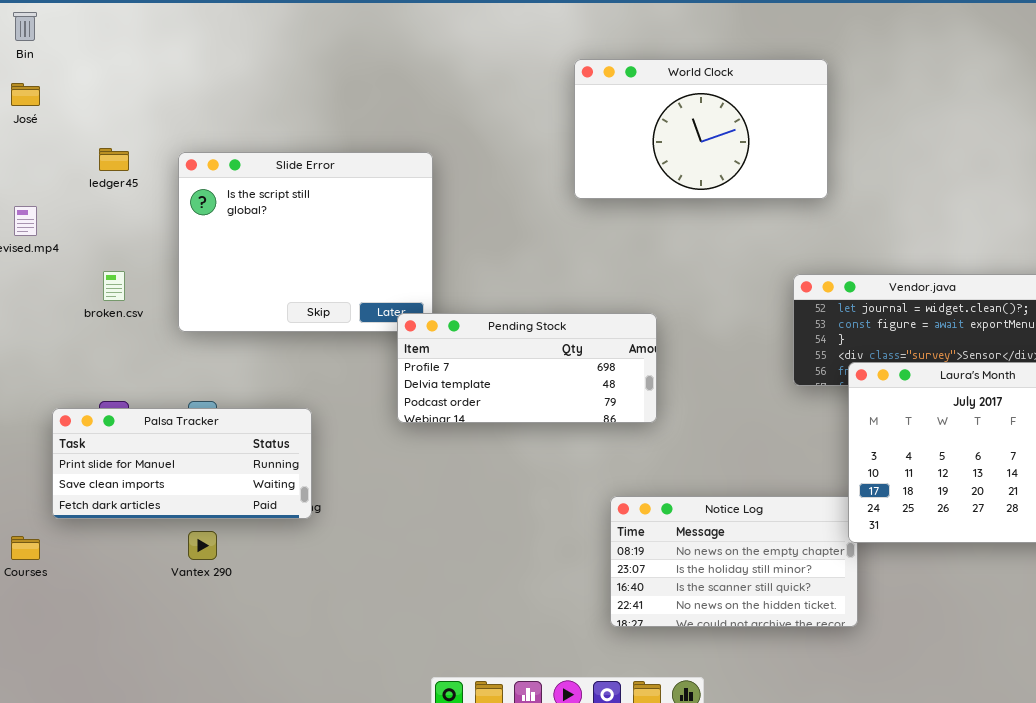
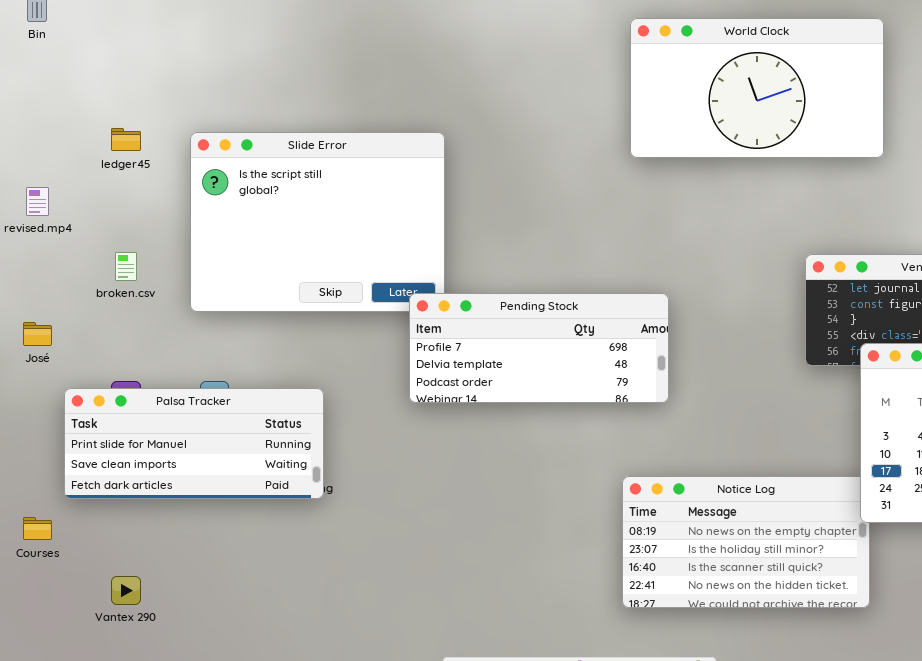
World Clock: [574,59,828,199] -> [630,18,884,158], moved
José: [11,83,40,106] -> [23,322,52,346], moved
Vantex 290: [188,531,217,560] -> [111,576,141,605], moved

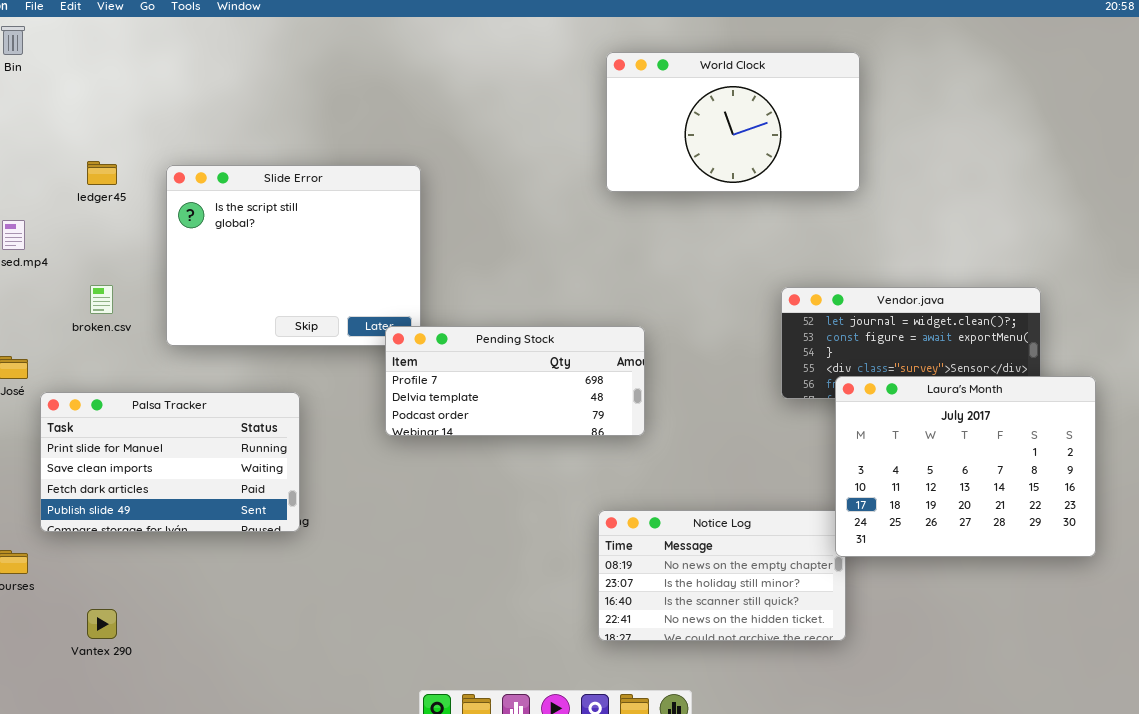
Palsa Tracker: [64,388,324,499] -> [40,392,300,532], resized

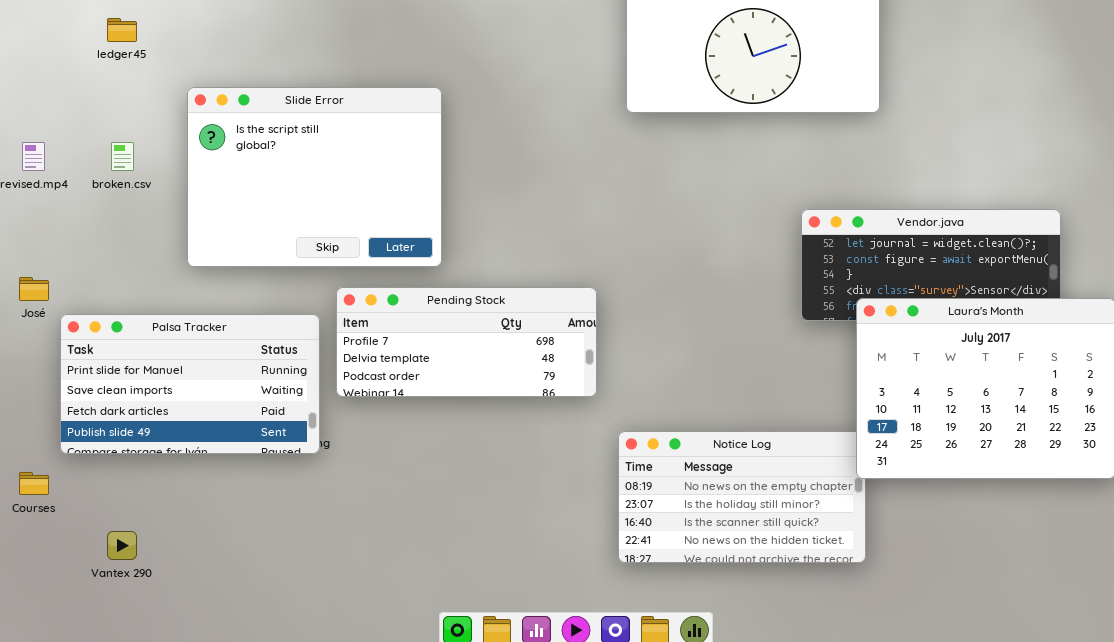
ledger45: [87,161,117,185] -> [107,18,137,42], moved
broken.csv: [90,285,113,314] -> [111,142,134,171], moved
Pending Stock: [385,326,645,436] -> [336,287,597,397], moved

